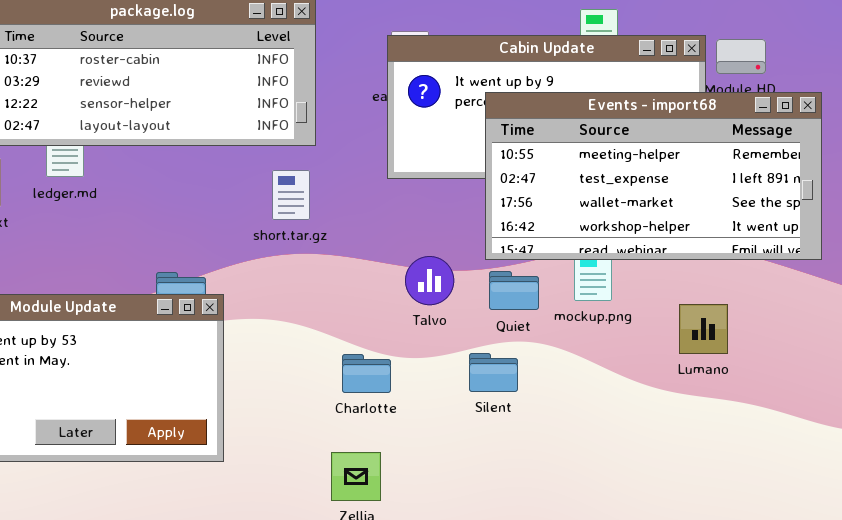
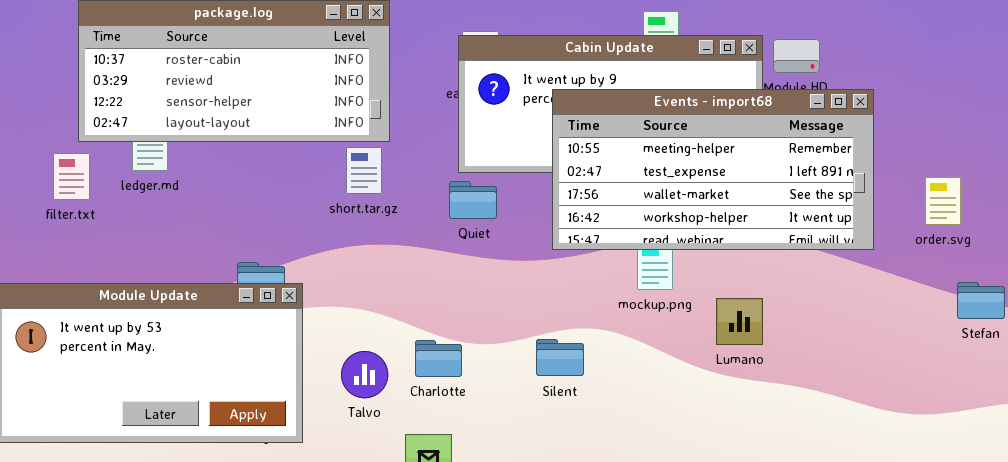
short.tar.gz: [272,170,310,220] -> [346,147,382,194], moved
Talvo: [405,256,454,305] -> [341,351,388,398], moved
Quiet: [489,271,539,310] -> [449,181,497,219], moved
Lumano: [679,304,728,354] -> [716,298,763,345], moved

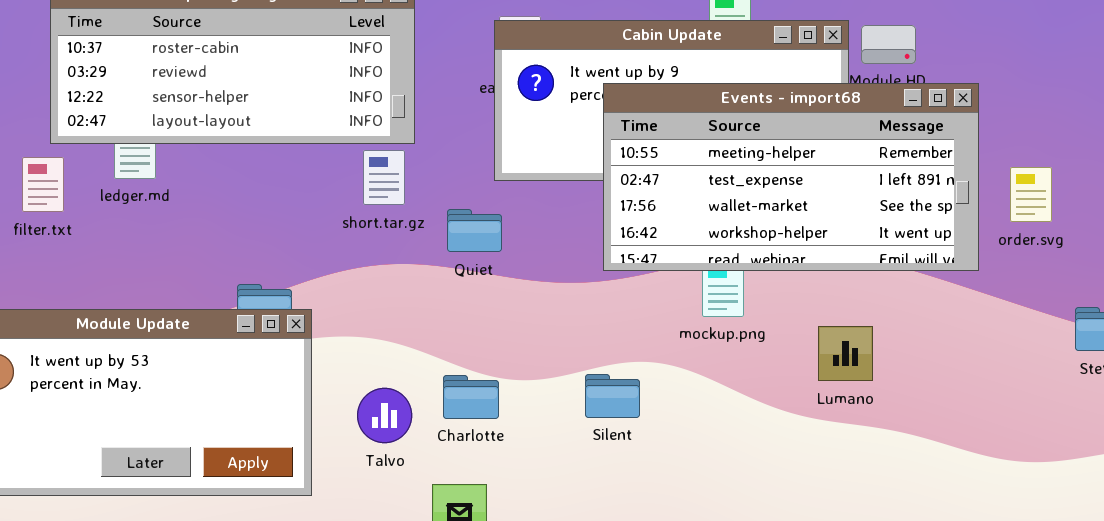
order.svg: [925,177,961,225] -> [1010,167,1052,222], moved
Quiet: [449,181,497,219] -> [447,209,502,252], moved
Lumano: [716,298,763,345] -> [818,326,873,381], moved

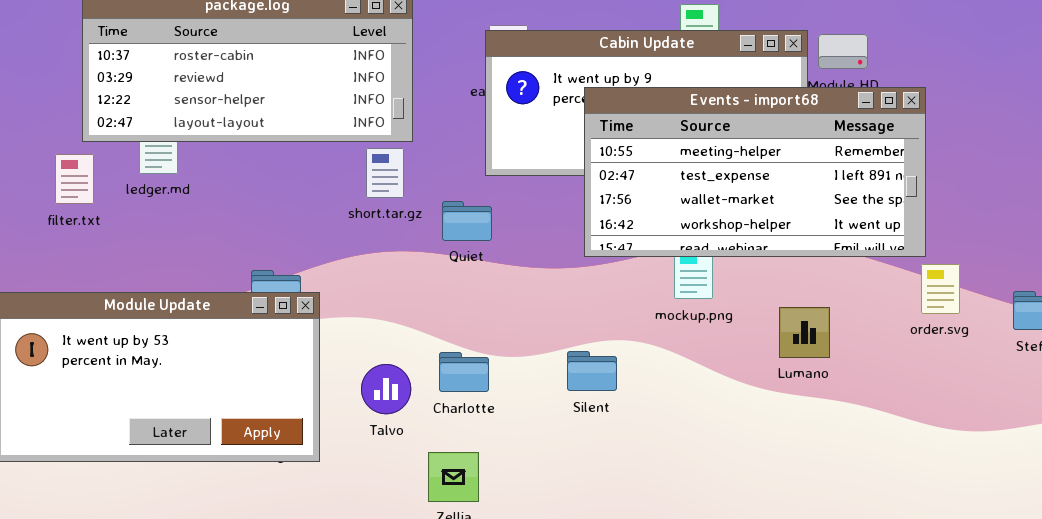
order.svg: [1010,167,1052,222] -> [921,264,960,314], moved

